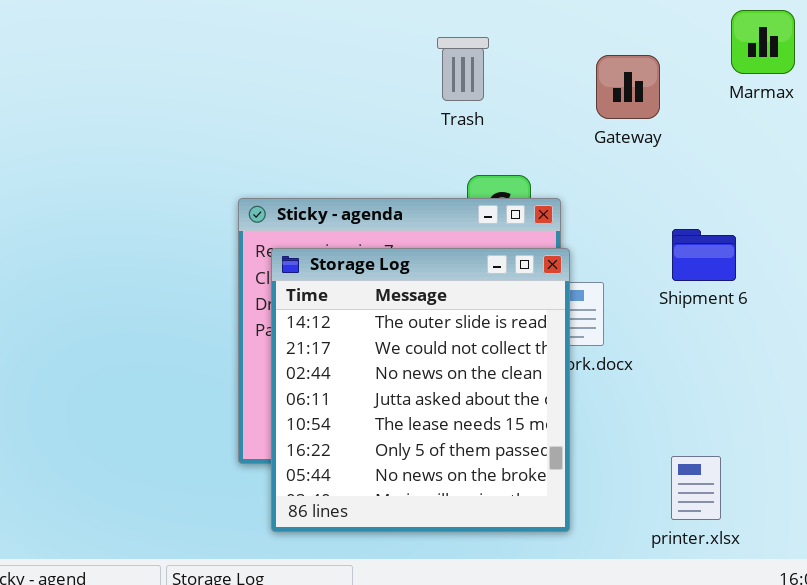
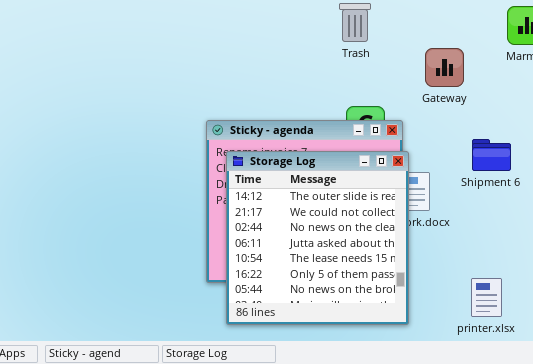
Trash: [437,37,489,101] -> [339,3,371,42], moved
Gateway: [596,55,660,119] -> [425,48,464,87], moved

